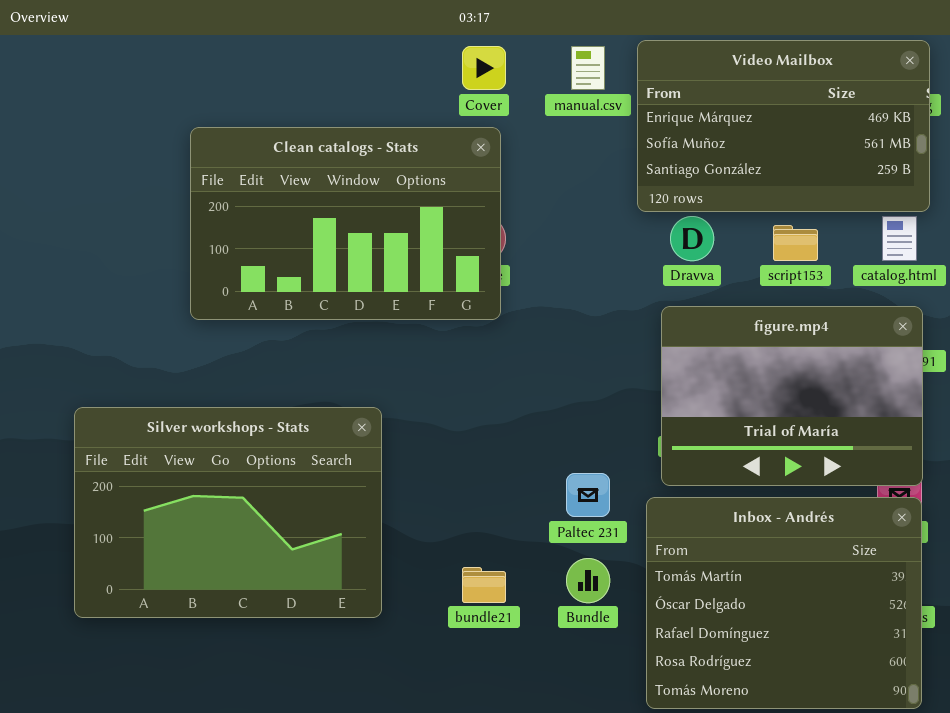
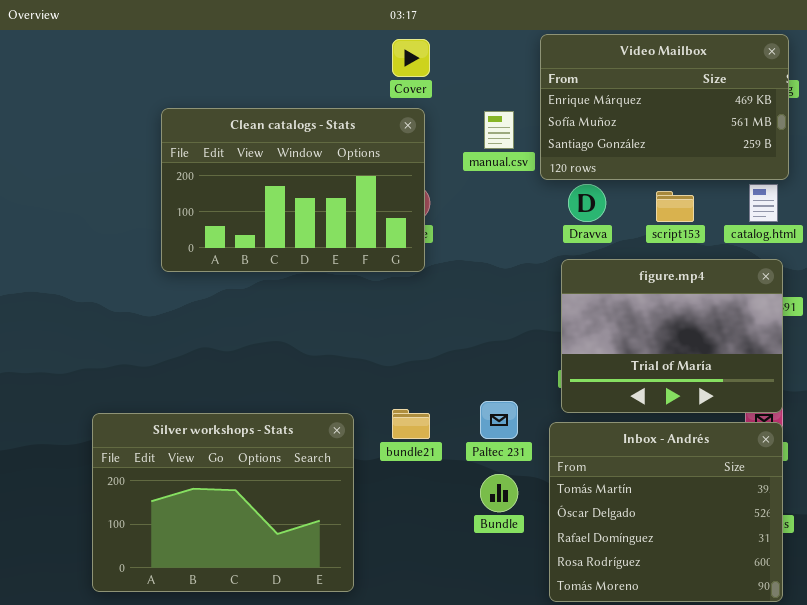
manual.csv: [571,46,605,90] -> [484,111,514,149], moved
Silver workshops - Stats: [74,407,382,618] -> [92,413,354,592], moved
bundle21: [462,567,506,603] -> [392,409,430,439], moved

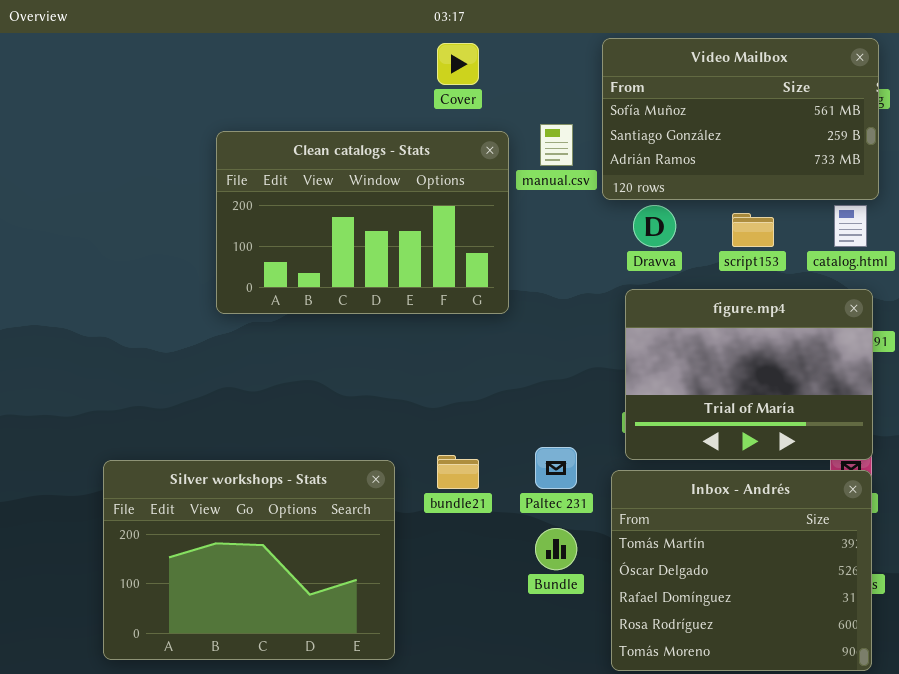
Video Mailbox: [540,34,789,180] -> [602,38,879,200], scrolled down 1 row
Clean catalogs - Stats: [161,108,425,272] -> [216,131,509,314], moved

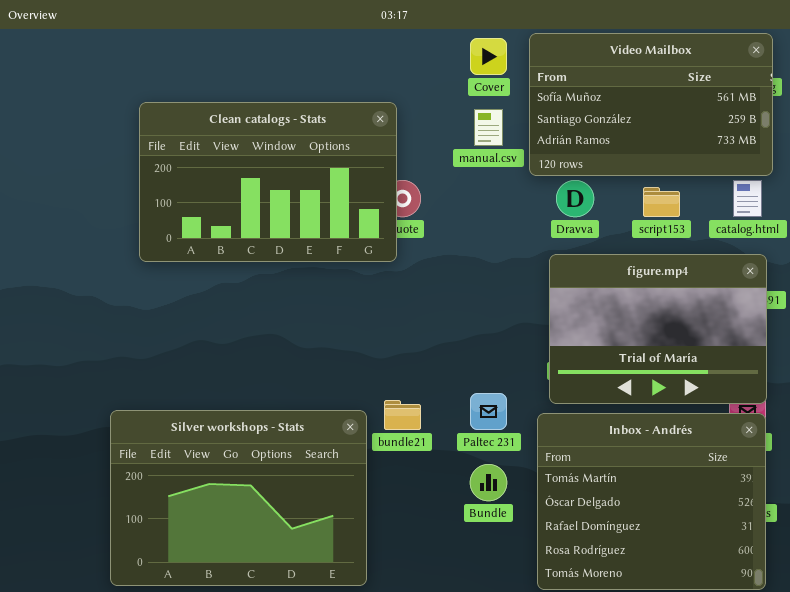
Cover: [437,43,479,85] -> [470,38,507,75], moved
Clean catalogs - Stats: [216,131,509,314] -> [139,102,397,262], moved
Silver workshops - Stats: [103,460,395,660] -> [110,410,367,586], moved

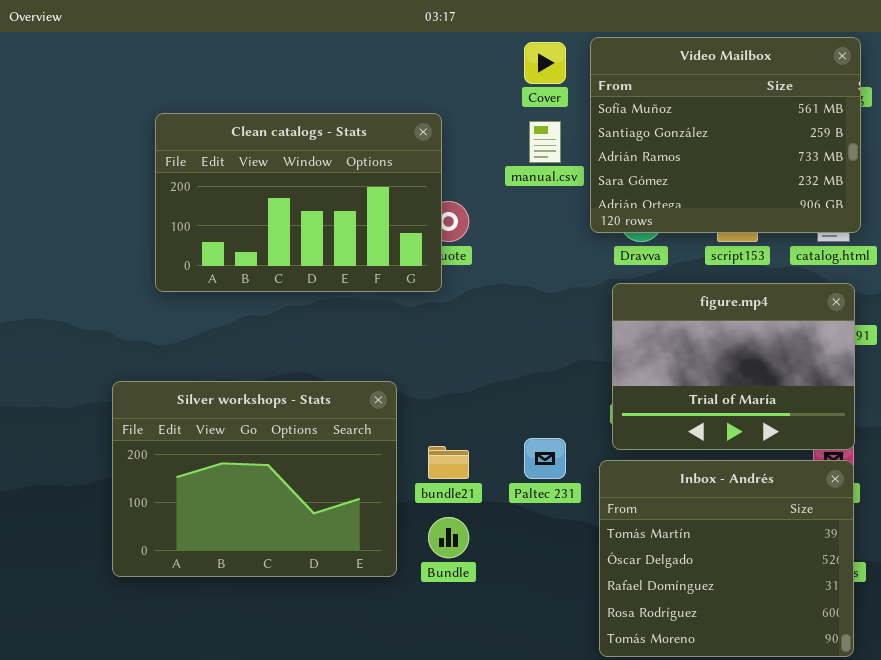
Video Mailbox: [529,33,773,176] -> [590,37,861,233], resized
Silver workshops - Stats: [110,410,367,586] -> [112,381,397,577], moved
Bundle: [470,464,507,501] -> [428,517,469,558], moved

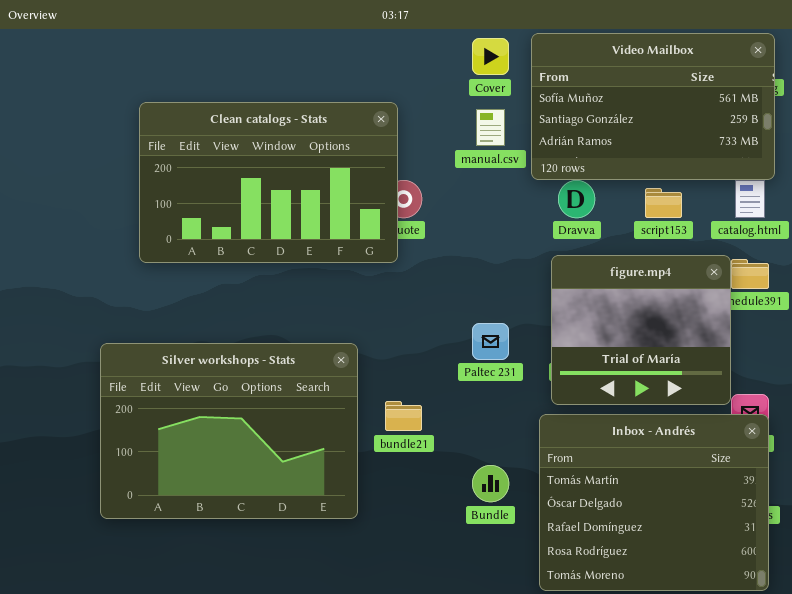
Video Mailbox: [590,37,861,233] -> [531,33,775,180], resized
figure.mp4: [612,283,855,450] -> [551,255,731,405], resized
Paltec 231: [524,438,566,479] -> [472,323,509,360], moved
Bundle: [428,517,469,558] -> [472,465,509,502], moved

